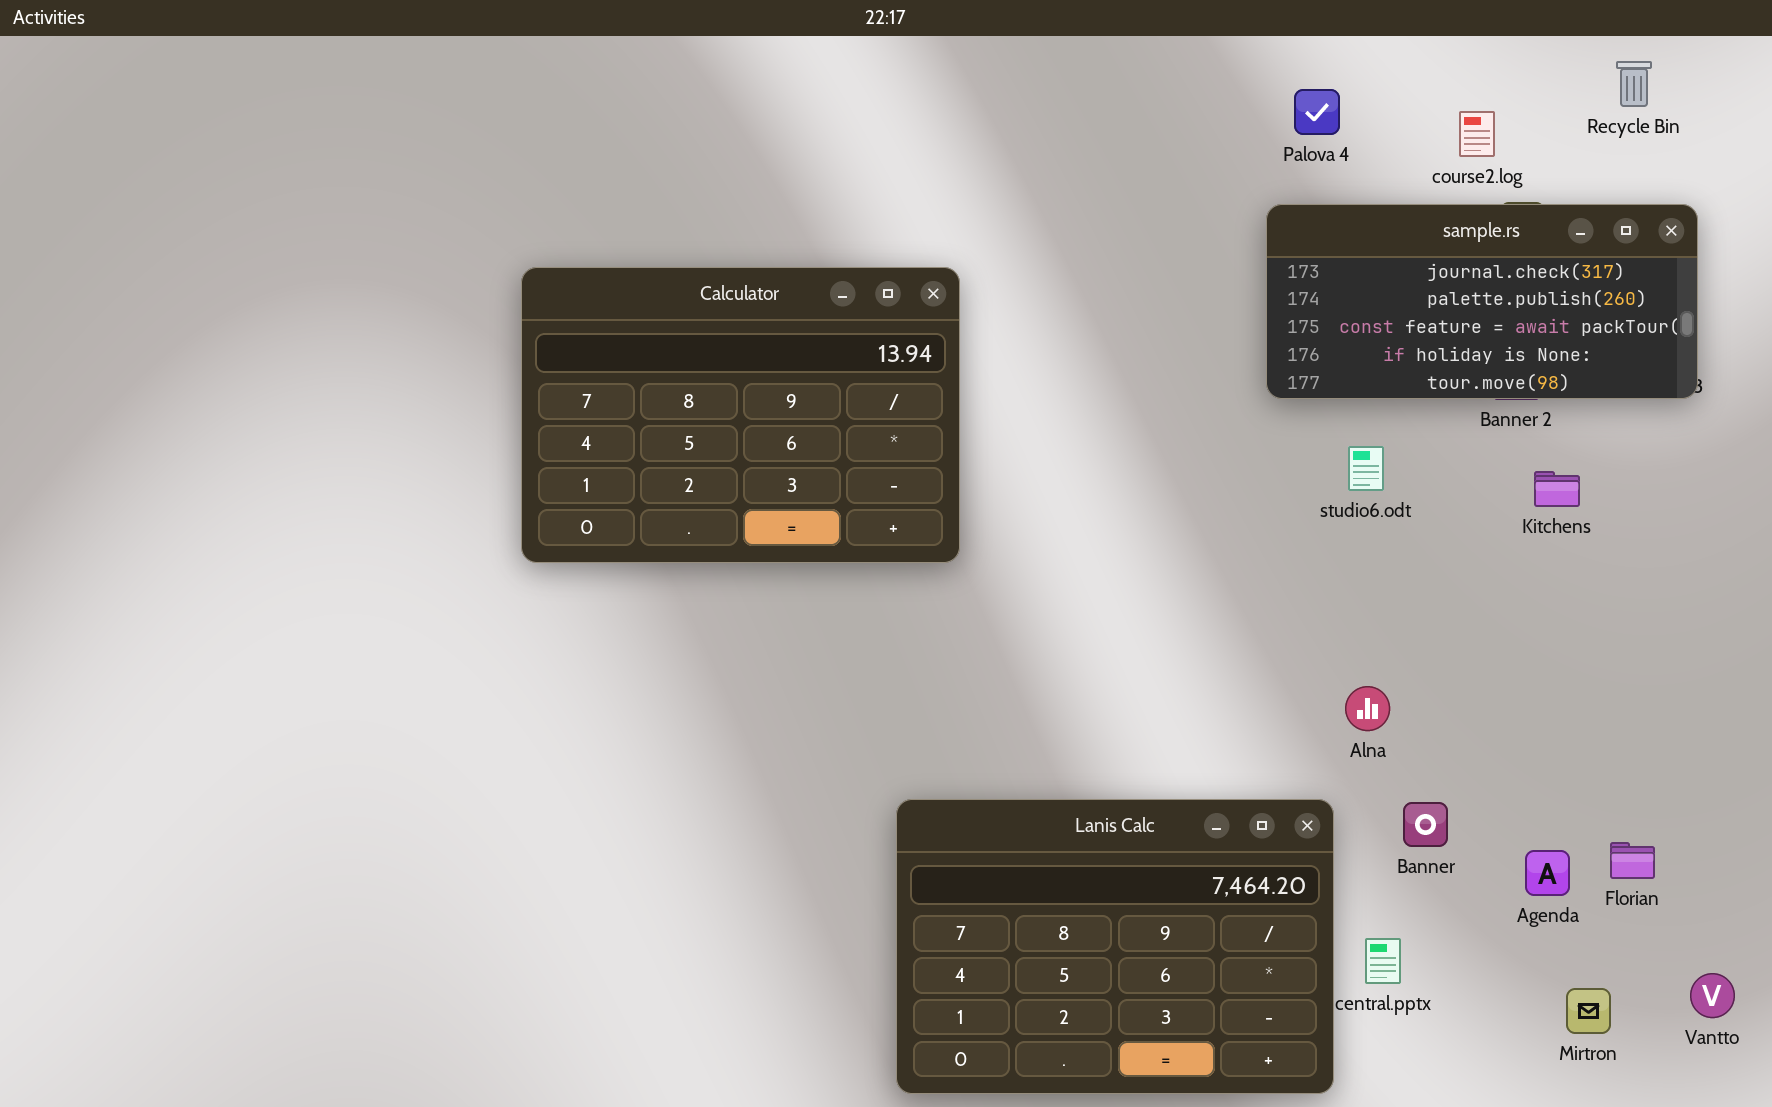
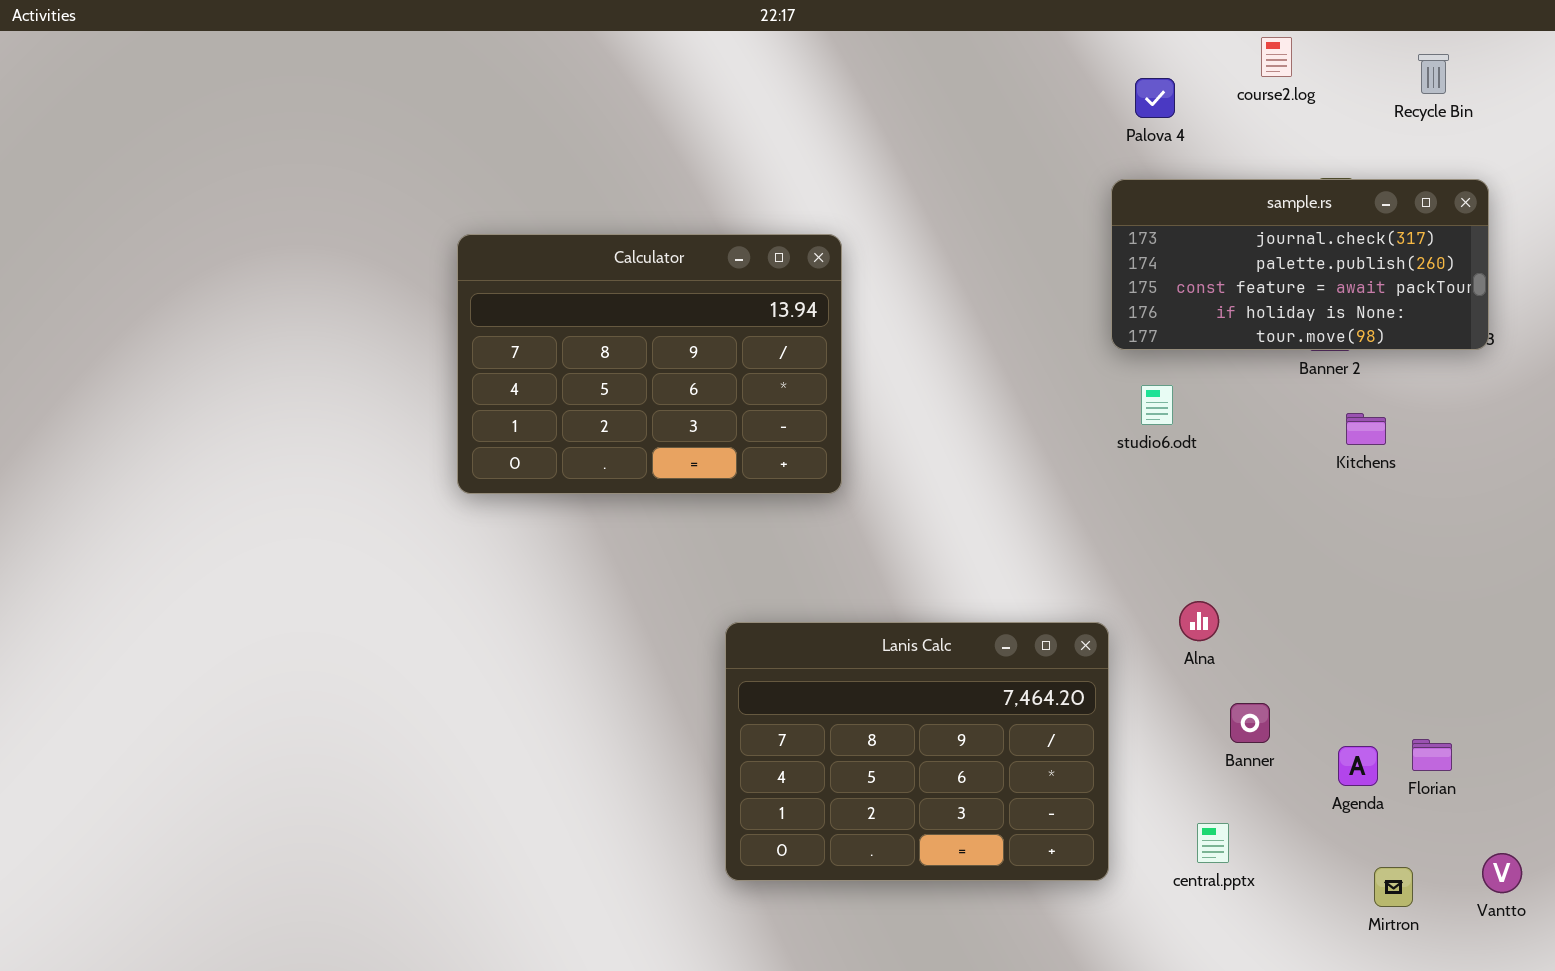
course2.log: [1459,111,1495,157] -> [1261,37,1292,77], moved
studio6.odt: [1348,446,1384,491] -> [1141,385,1173,425], moved
Lanis Calc: [896,799,1334,1094] -> [725,622,1109,881], moved

